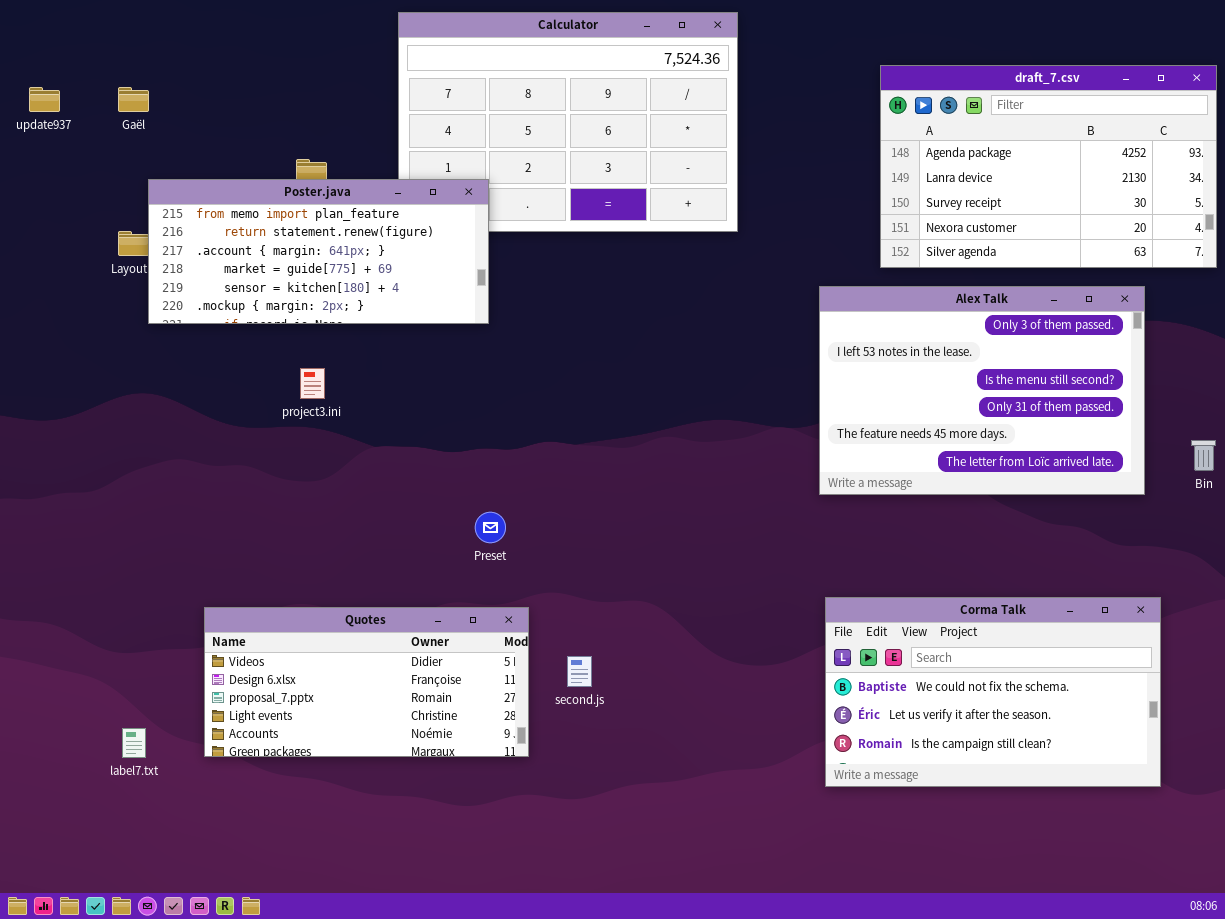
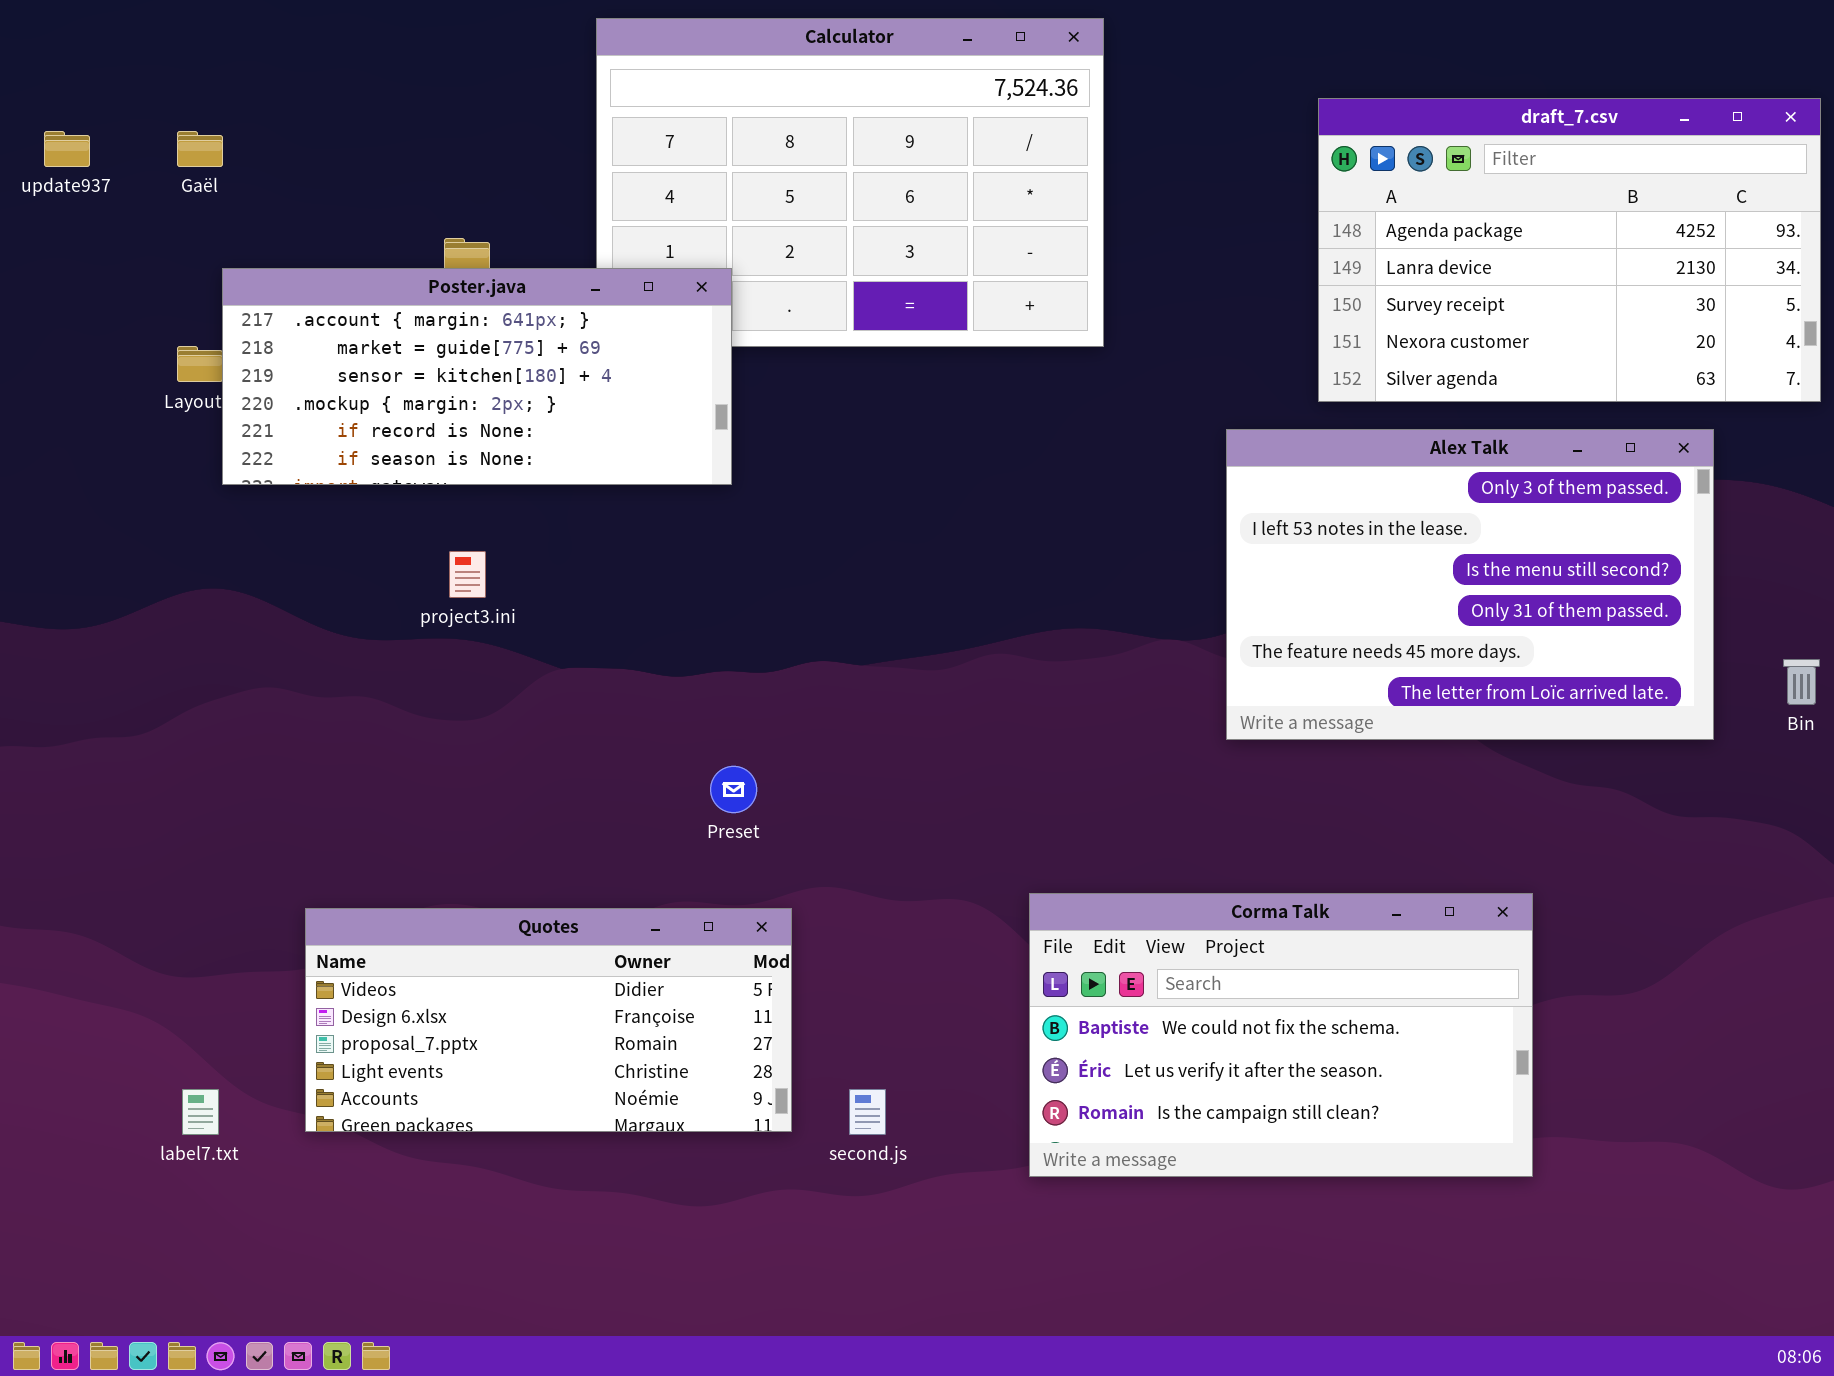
Poster.java: [148,179,489,324] -> [222,268,732,485], scrolled down 2 rows
Corma Talk: [825,597,1161,787] -> [1029,893,1533,1177], moved
second.js: [567,656,592,687] -> [849,1089,886,1135], moved

